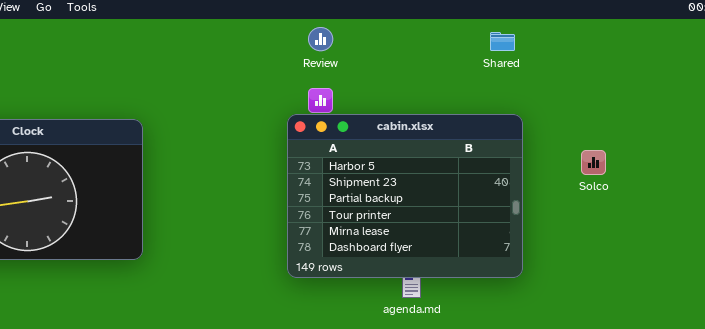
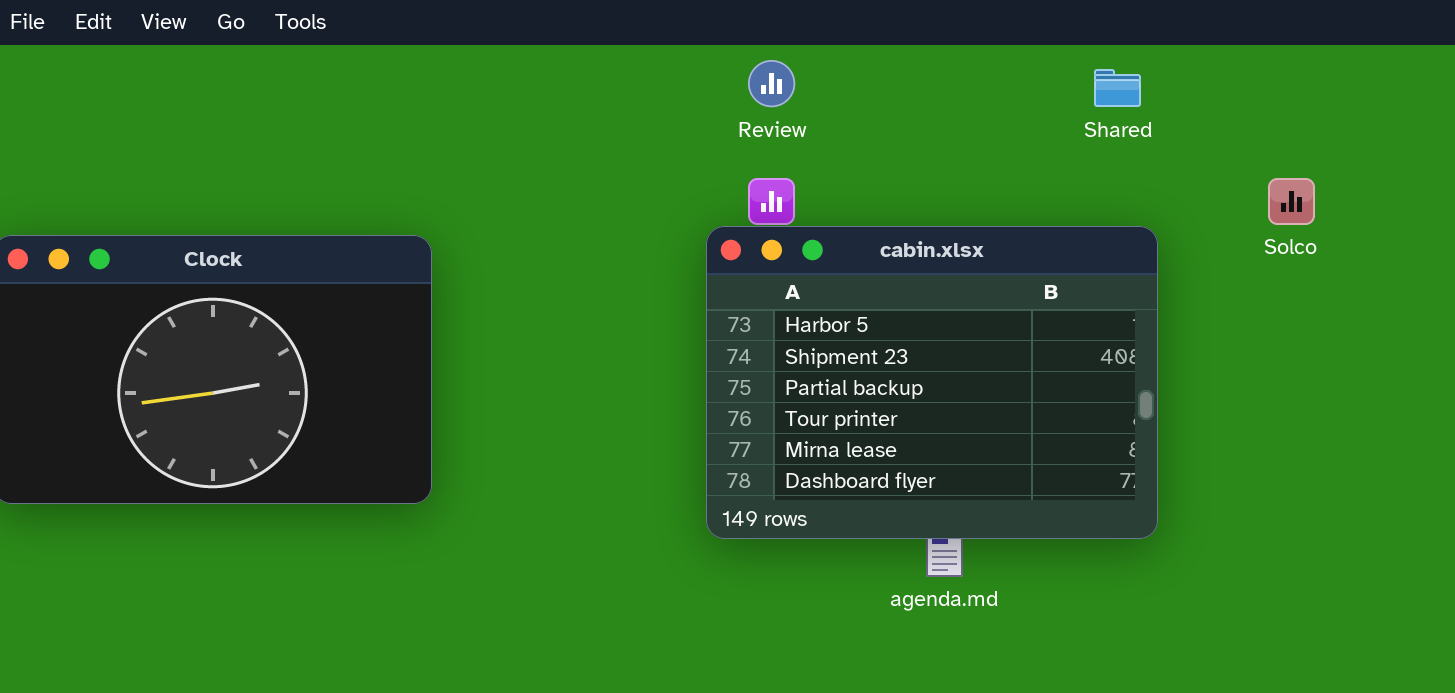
Solco: [581,150,606,175] -> [1268,178,1315,225], moved

